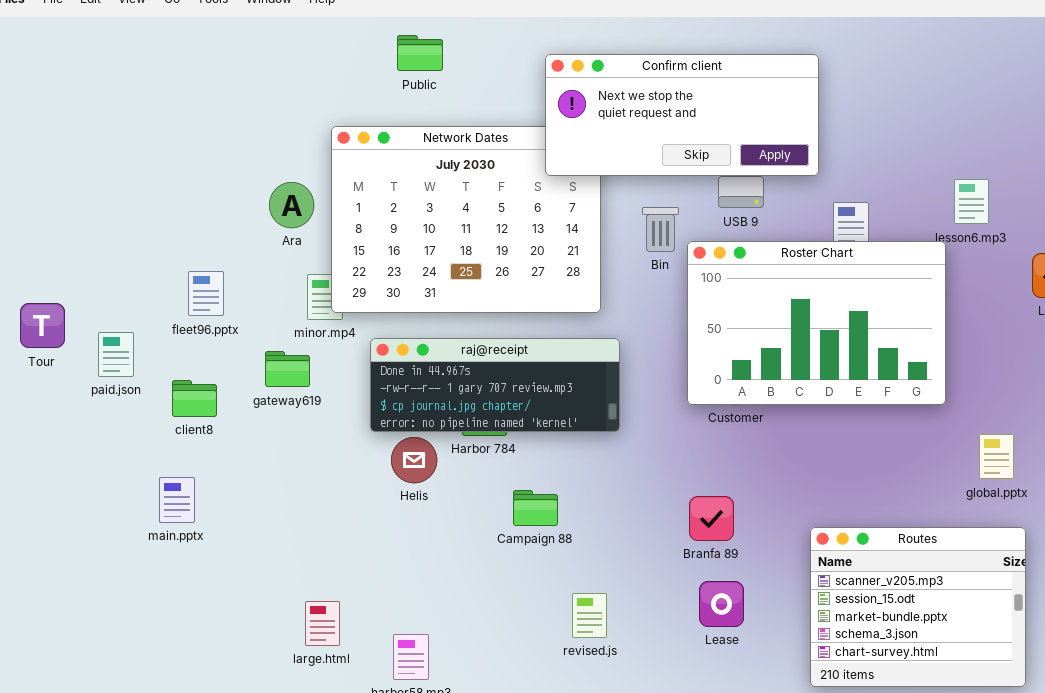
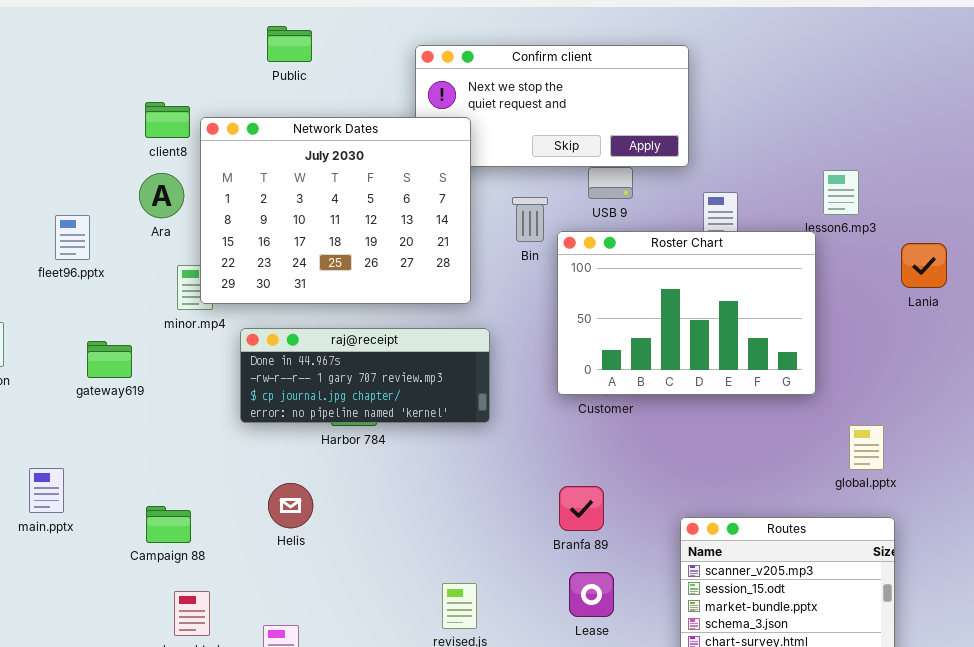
Network Dates: [331,126,601,313] -> [200,117,471,304], raised
fleet96.pptx: [188,271,224,316] -> [55,215,90,260], moved
gateway619: [265,351,310,387] -> [87,341,132,378], moved
client8: [172,380,217,417] -> [145,102,190,138], moved
Helis: [391,437,437,483] -> [268,483,313,528], moved
Campaign 88: [513,490,558,526] -> [146,506,191,543], moved

